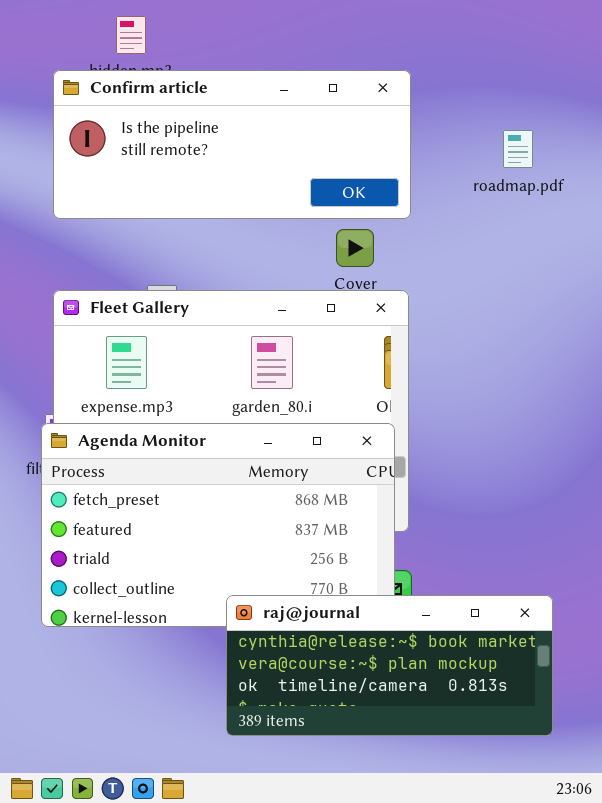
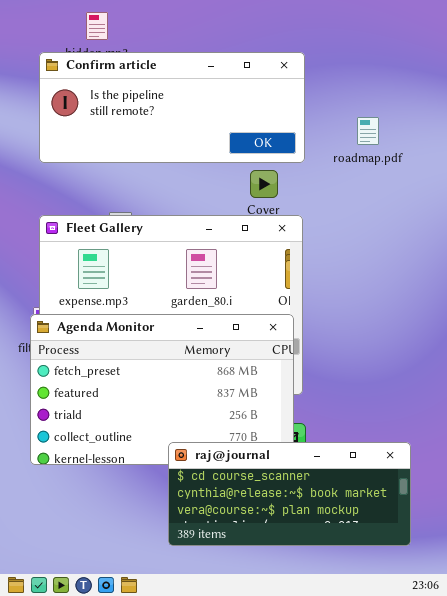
roadmap.pdf: [503,130,533,168] -> [357,117,379,145], moved
raj@journal: [226,595,553,736] -> [168,442,411,546], scrolled up 1 row

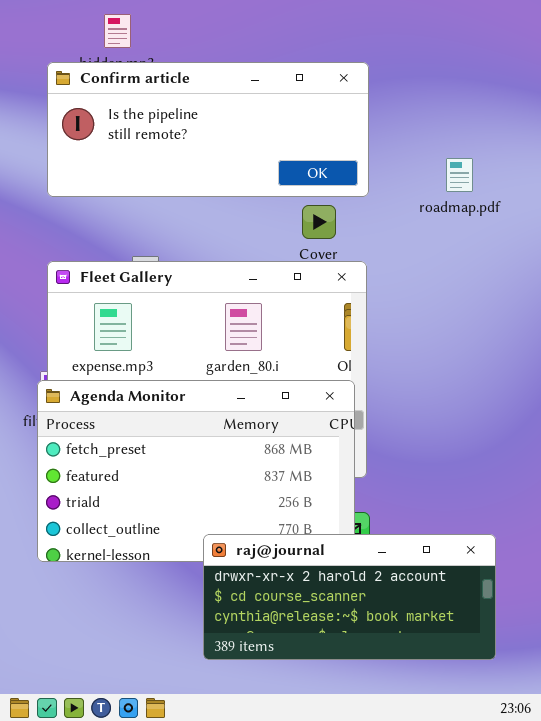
roadmap.pdf: [357,117,379,145] -> [446,158,473,192], moved
raj@journal: [168,442,411,546] -> [203,534,496,660], scrolled up 1 row

